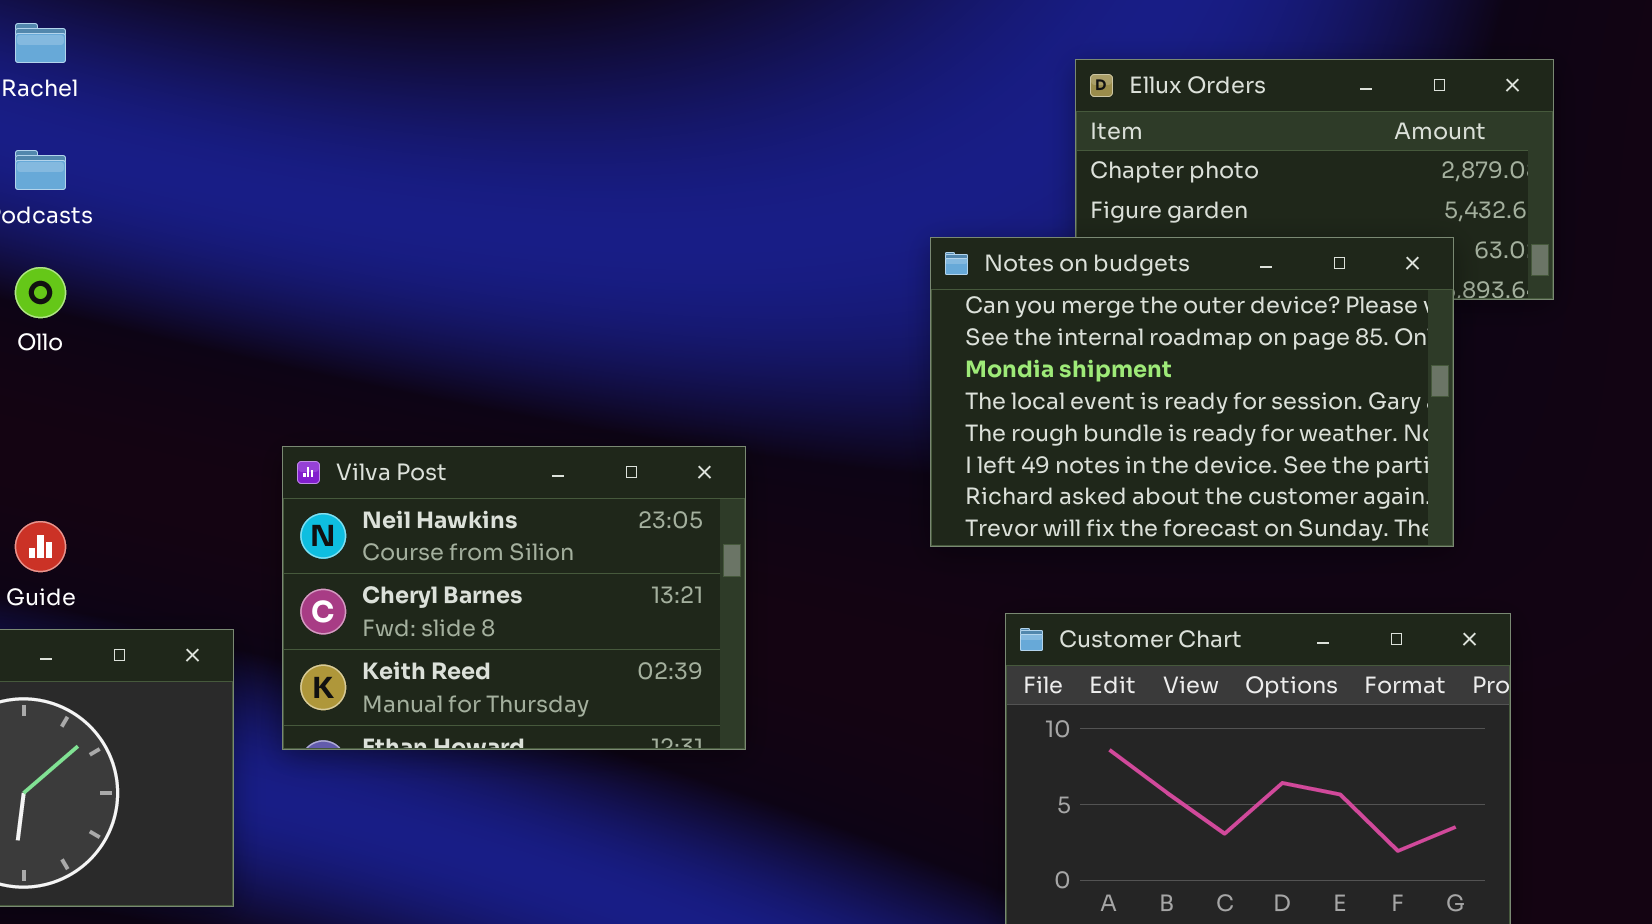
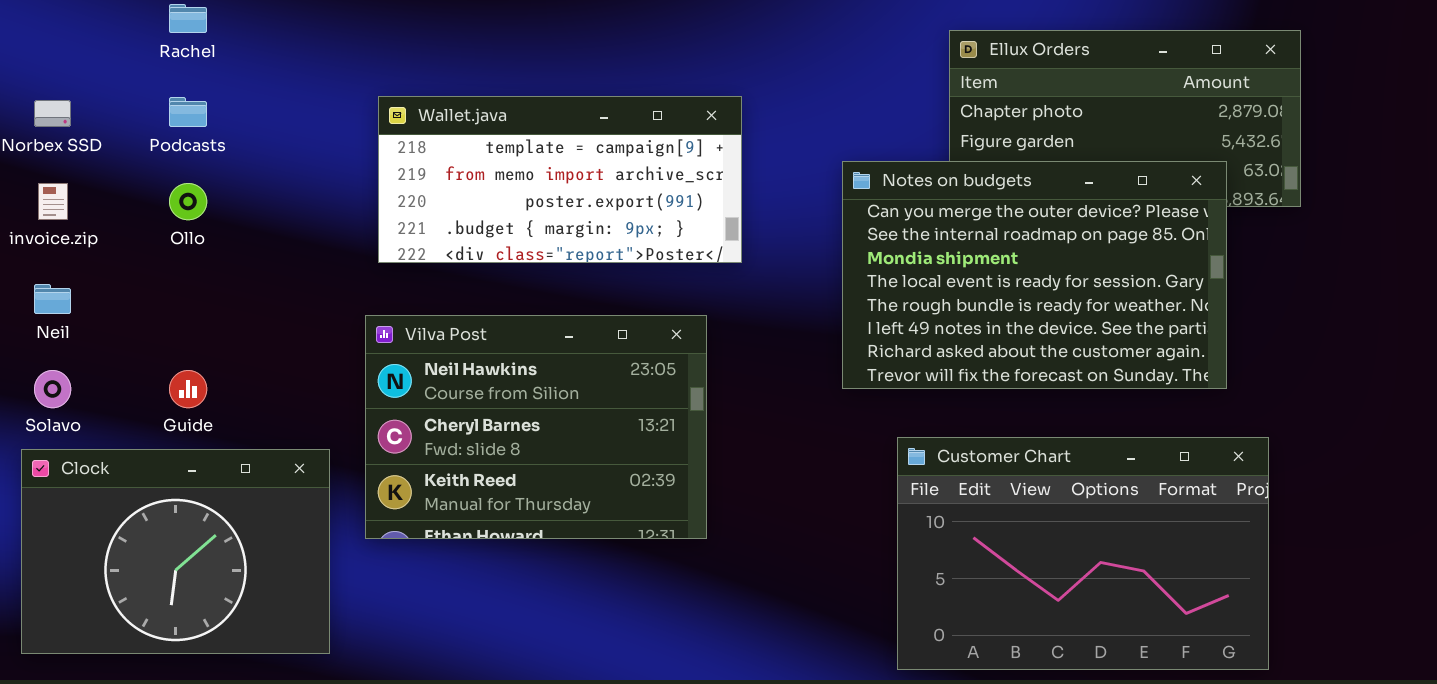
Wallet.java: none -> [378,96,742,263], opened

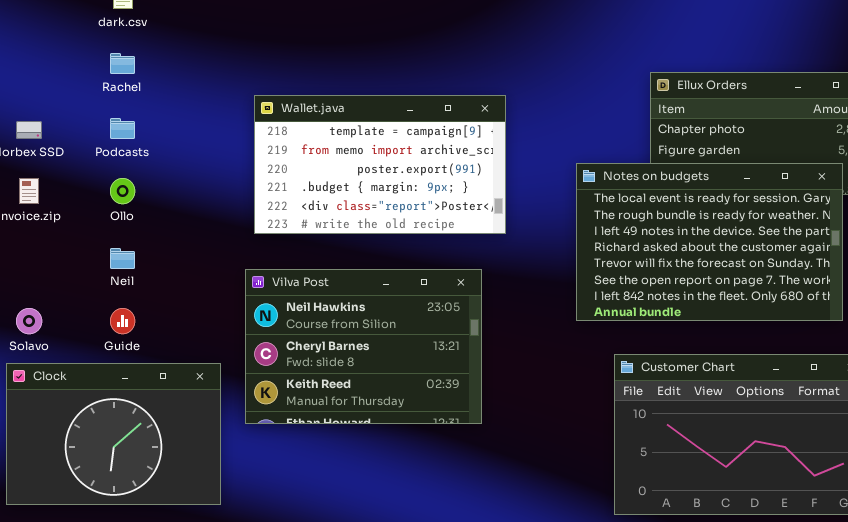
Wallet.java: [378,96,742,263] -> [254,95,506,234], resized
Notes on budgets: [842,161,1227,389] -> [576,163,843,321], scrolled down 3 rows
Neil: [34,284,71,314] -> [110,248,135,269], moved

